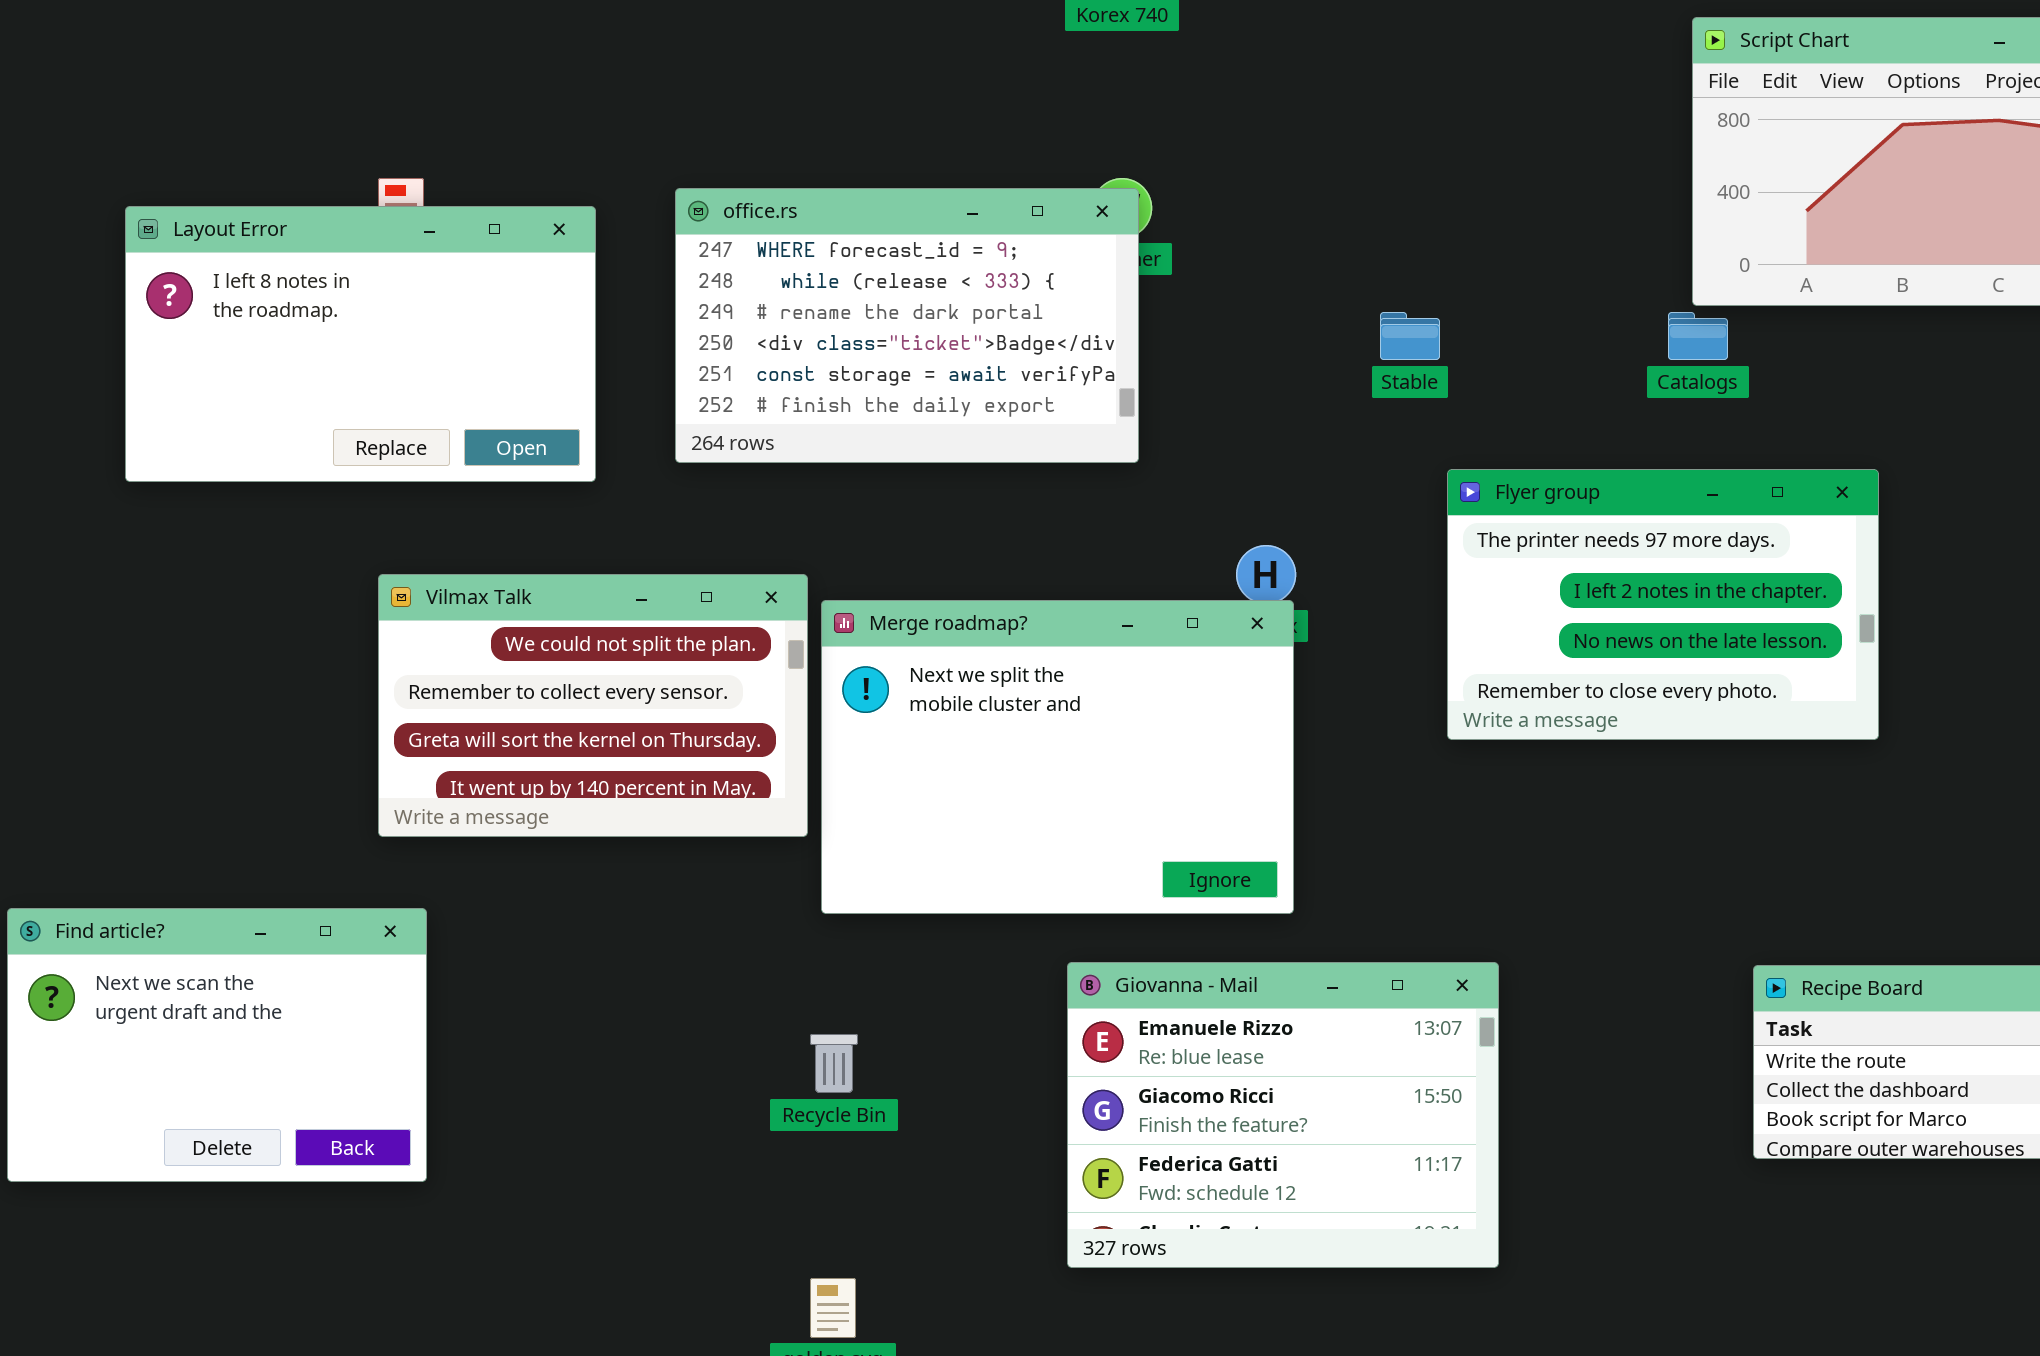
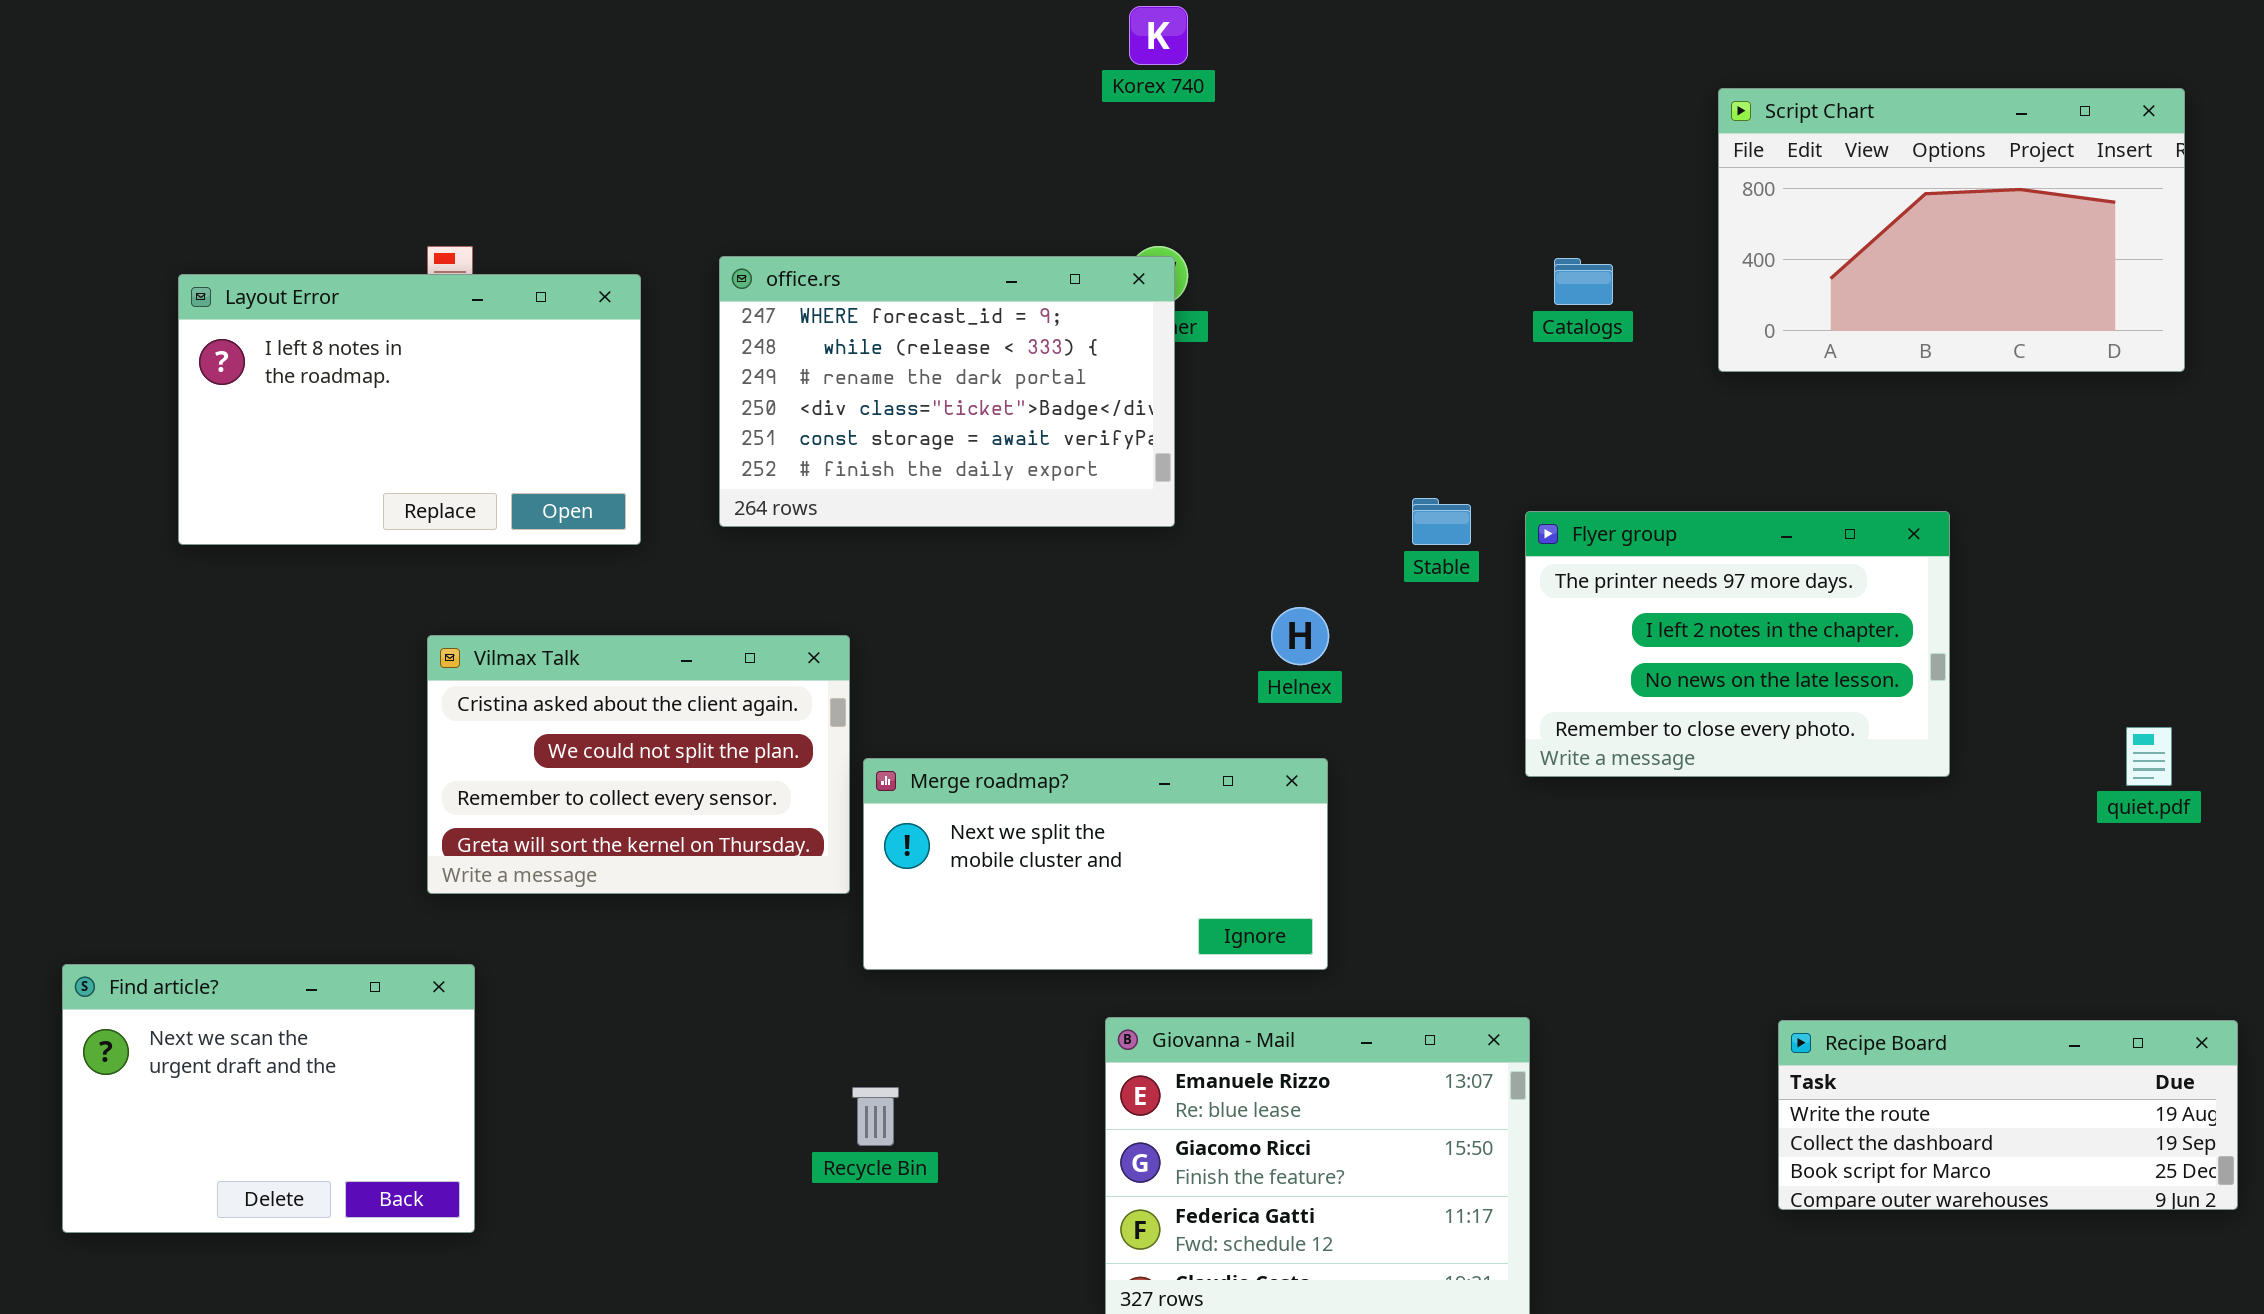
Stable: [1380,312,1440,360] -> [1412,498,1471,545], moved
Catalogs: [1668,312,1728,360] -> [1554,258,1613,305], moved
Flyer group: [1447,469,1879,740] -> [1525,511,1950,777], moved
Vilmax Talk: [378,574,808,837] -> [427,635,850,894], scrolled up 1 row
Merge roadmap?: [821,600,1294,914] -> [863,758,1328,970], resized

